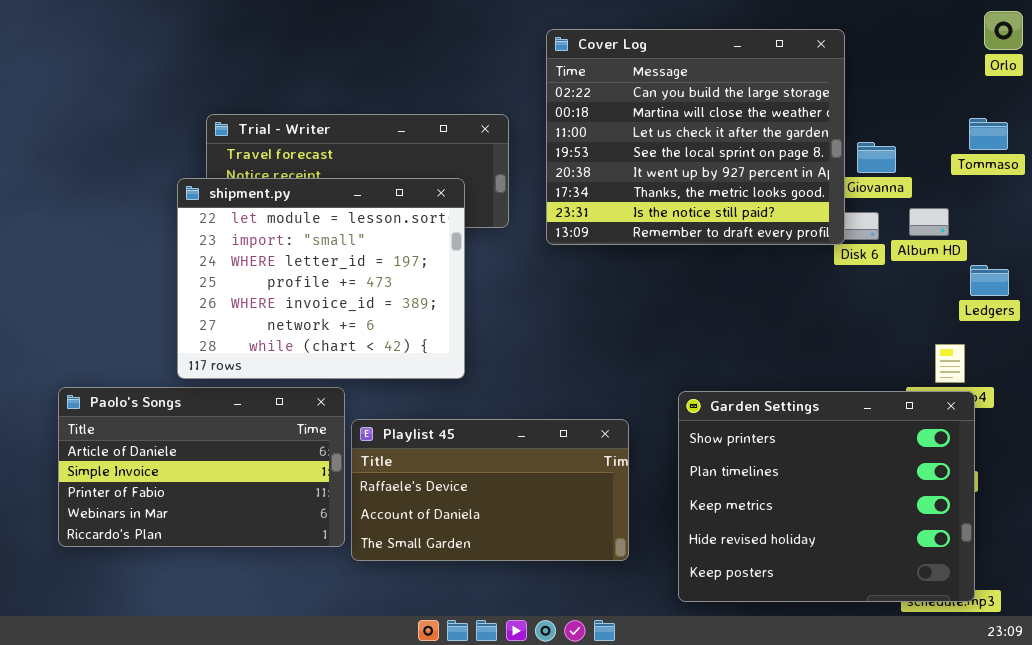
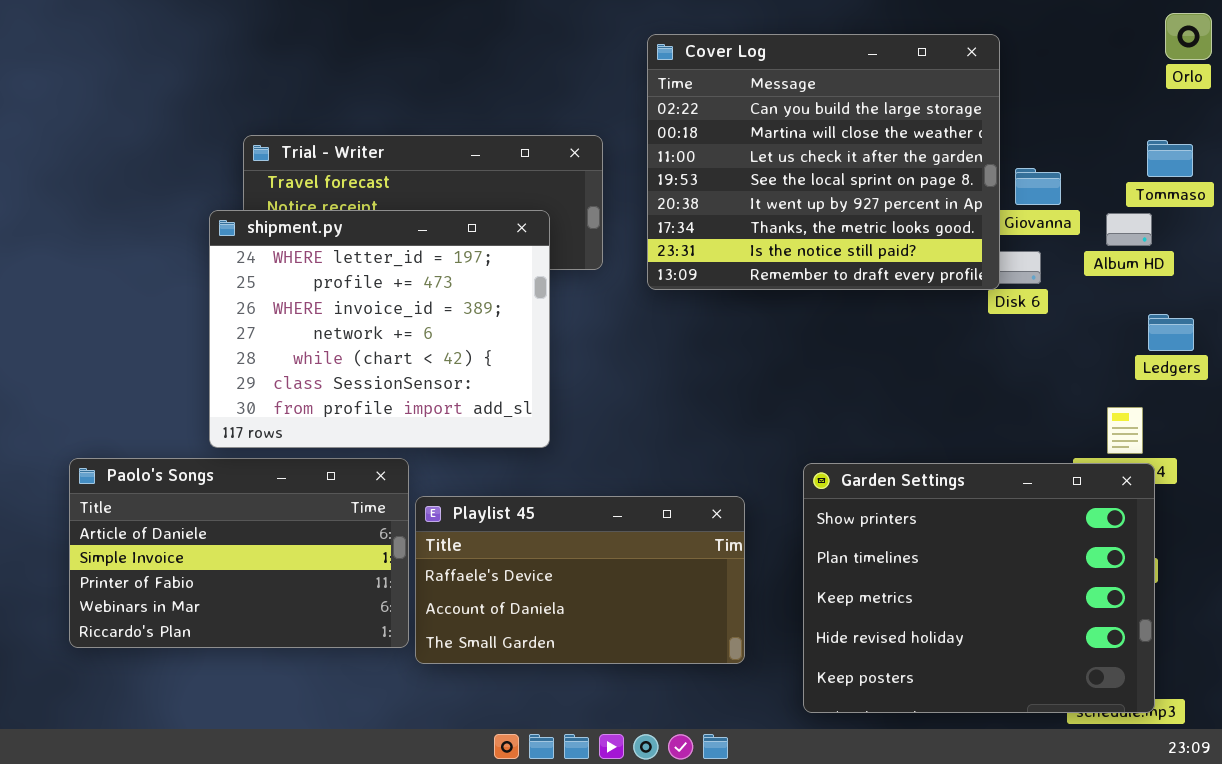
shipment.py: [177,178,465,379] -> [209,210,550,448], scrolled down 2 rows
Album HD: [909,208,949,236] -> [1106,213,1152,246], moved

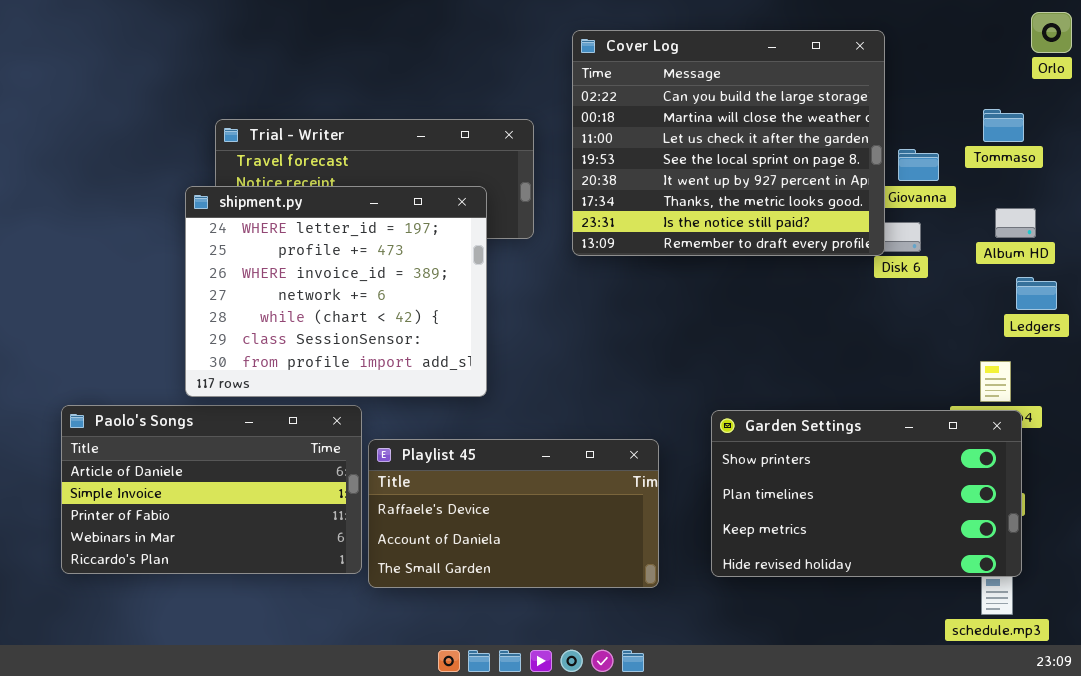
Tommaso: [1147,140,1193,177] -> [983,109,1024,142], moved
Album HD: [1106,213,1152,246] -> [995,208,1036,238], moved
Garden Settings: [803,463,1155,713] -> [711,410,1022,577], resized

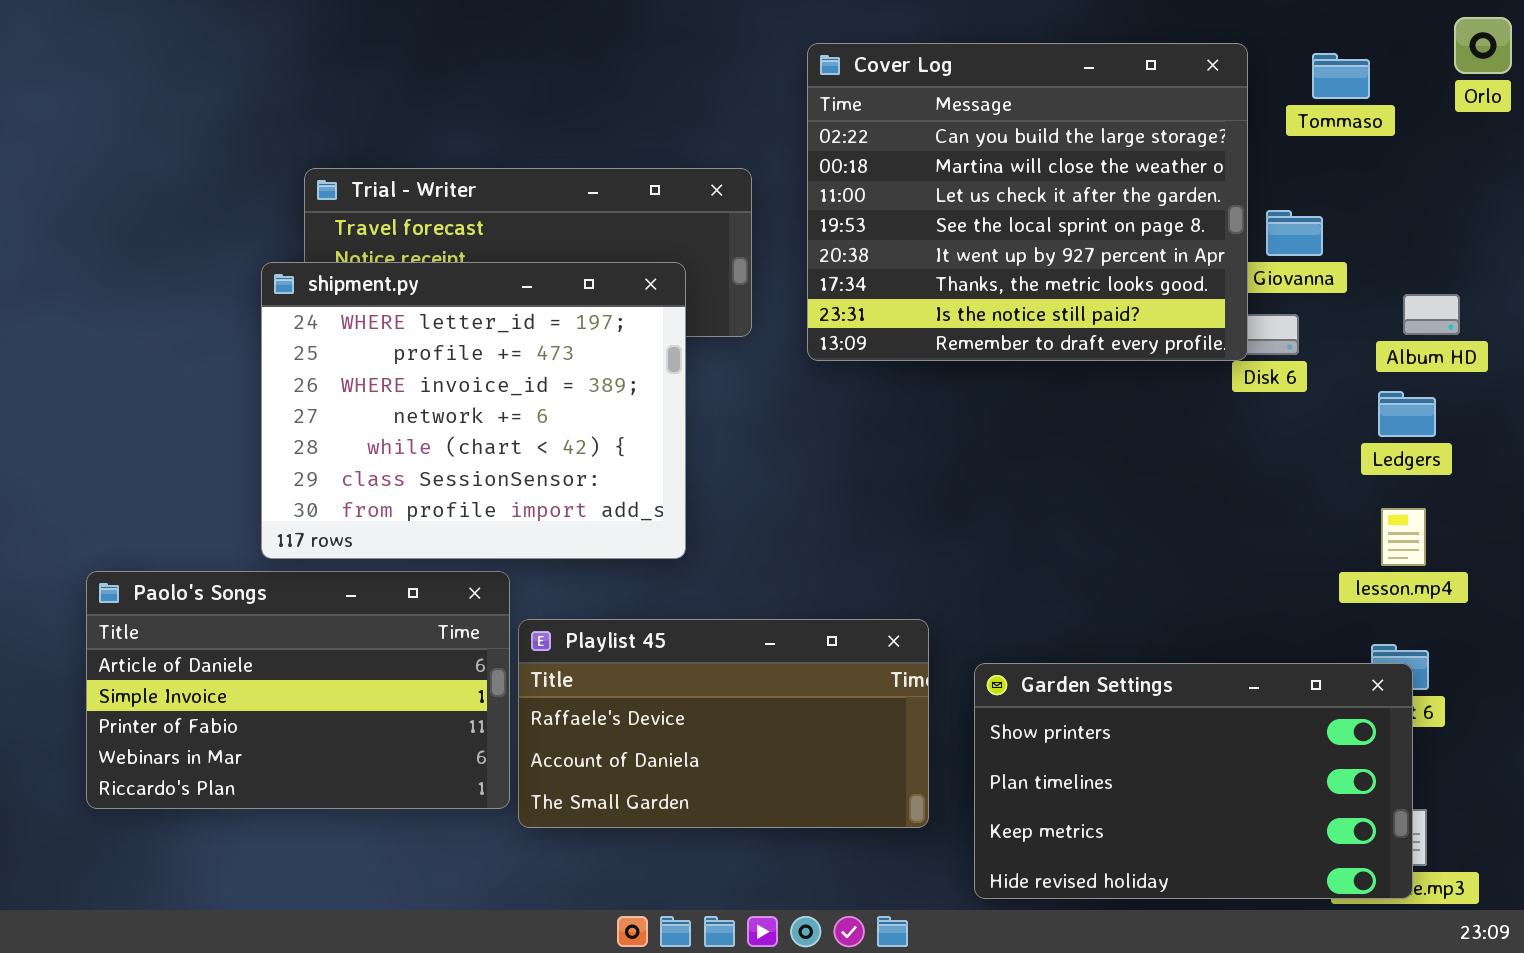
Tommaso: [983,109,1024,142] -> [1312,53,1370,99], moved
Ledgers: [1016,277,1057,310] -> [1378,391,1436,437], moved
Garden Settings: [711,410,1022,577] -> [974,663,1413,899], moved

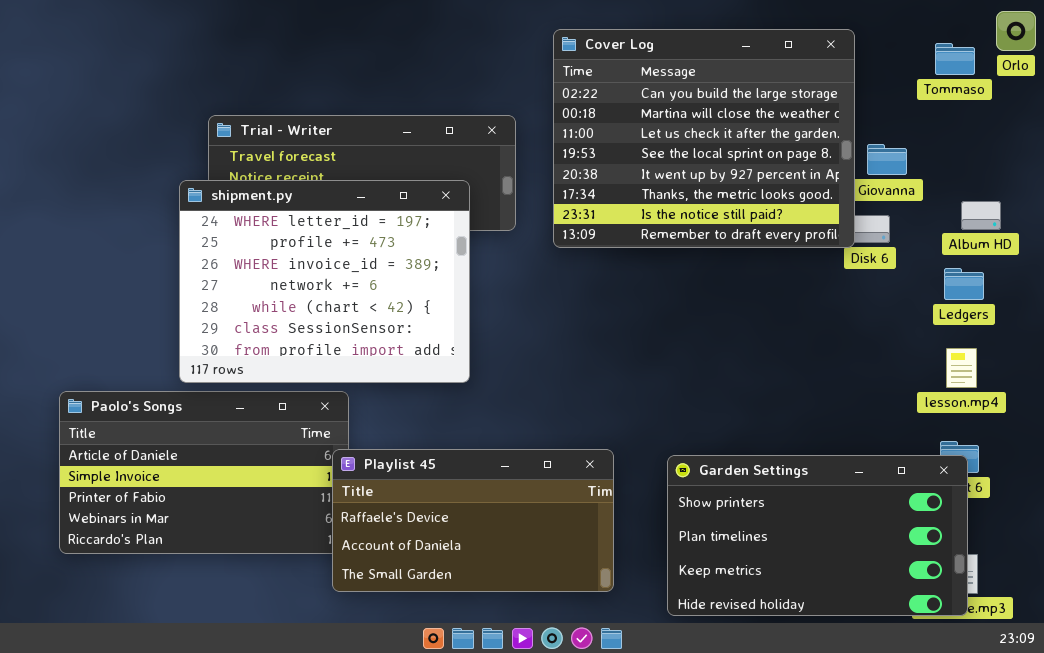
Tommaso: [1312,53,1370,99] -> [935,43,975,75], moved
Playlist 45: [518,619,929,828] -> [332,449,614,592], moved

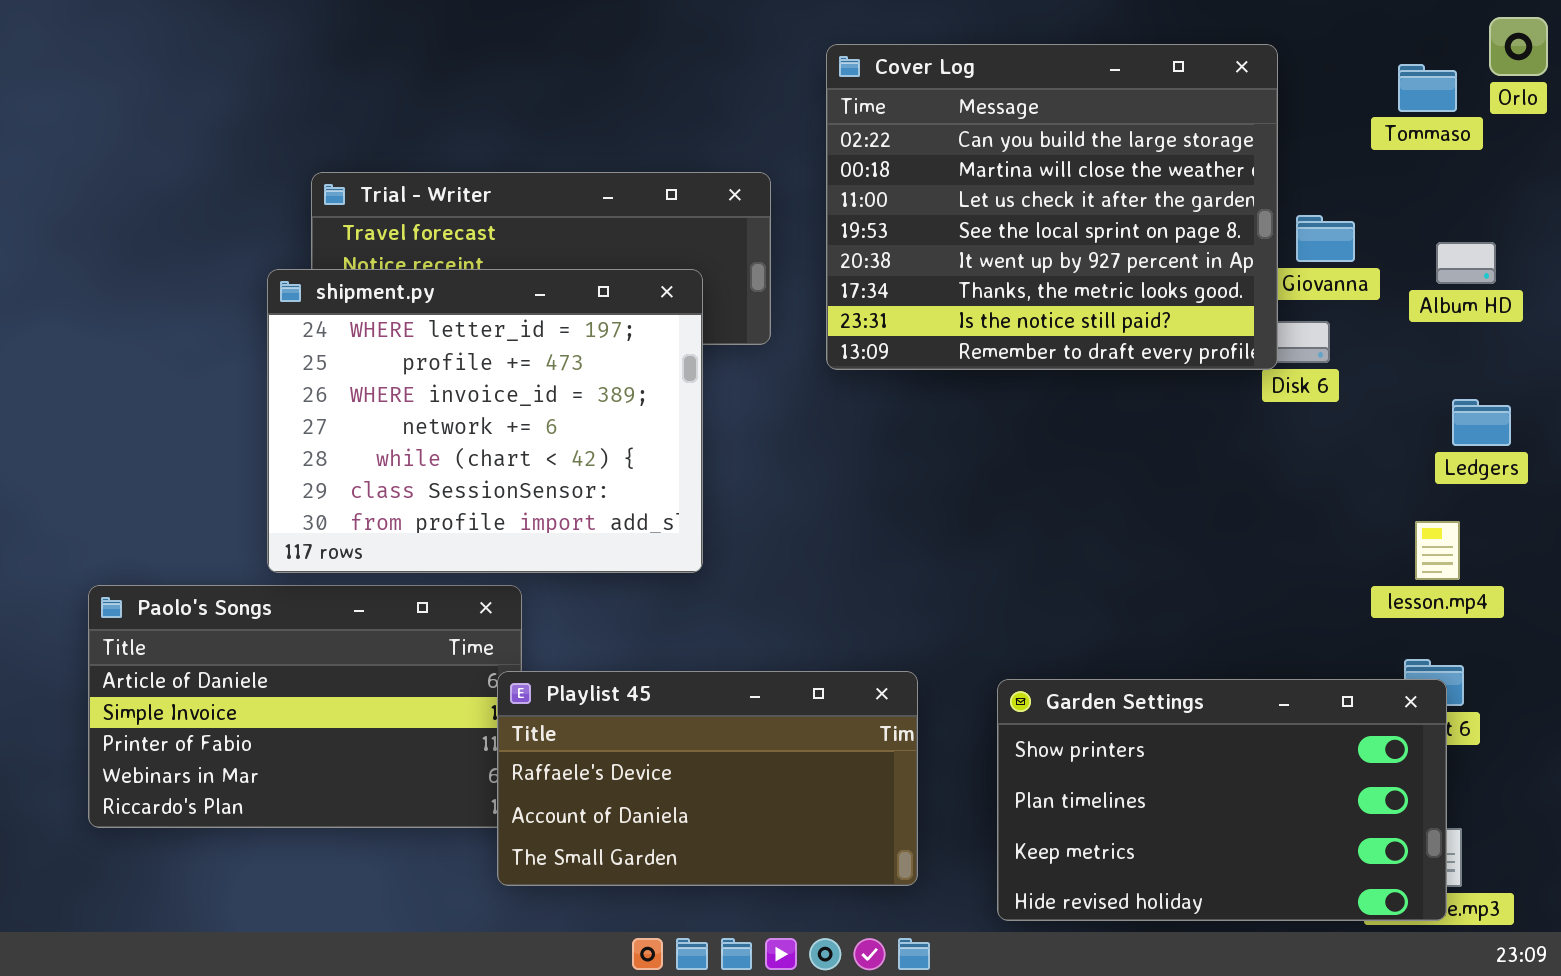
Album HD: [961,201,1001,230] -> [1436,242,1496,284], moved
Ledgers: [944,268,984,300] -> [1452,399,1511,446], moved

